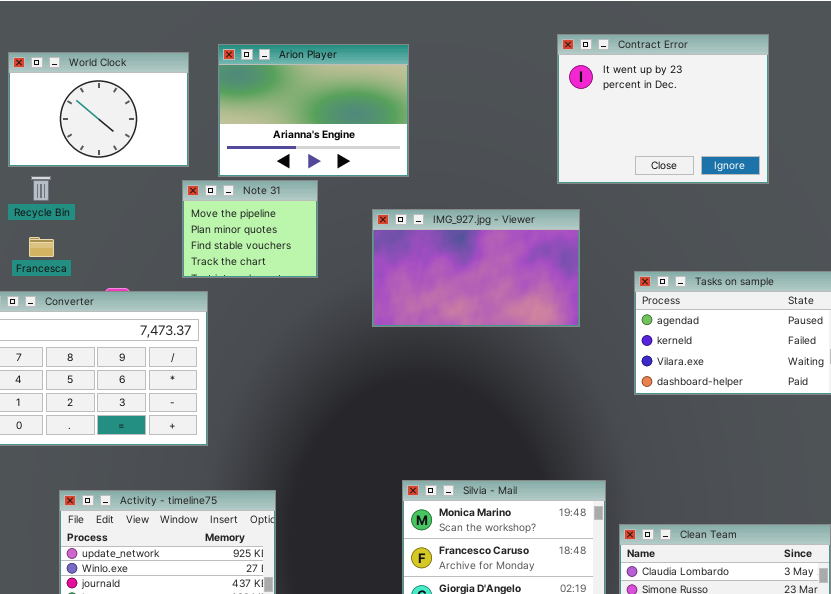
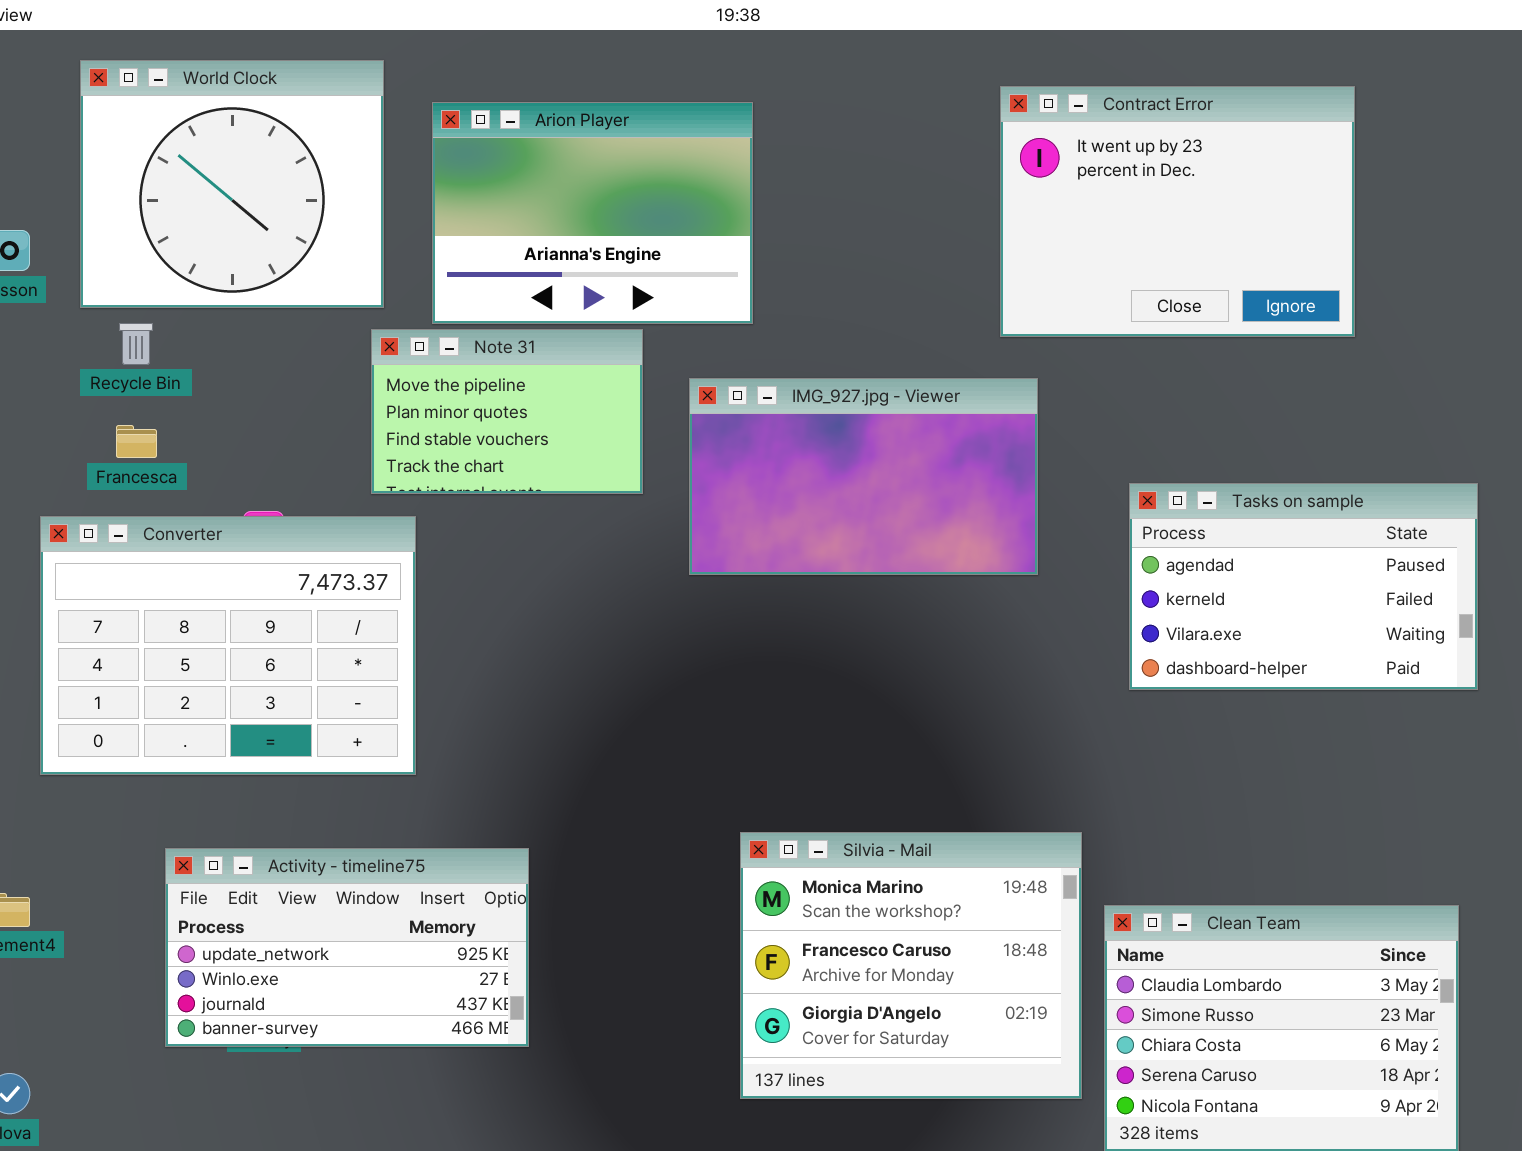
World Clock: [8,52,189,167] -> [80,60,384,308], resized
Note 31: [182,180,318,278] -> [371,329,643,494], resized

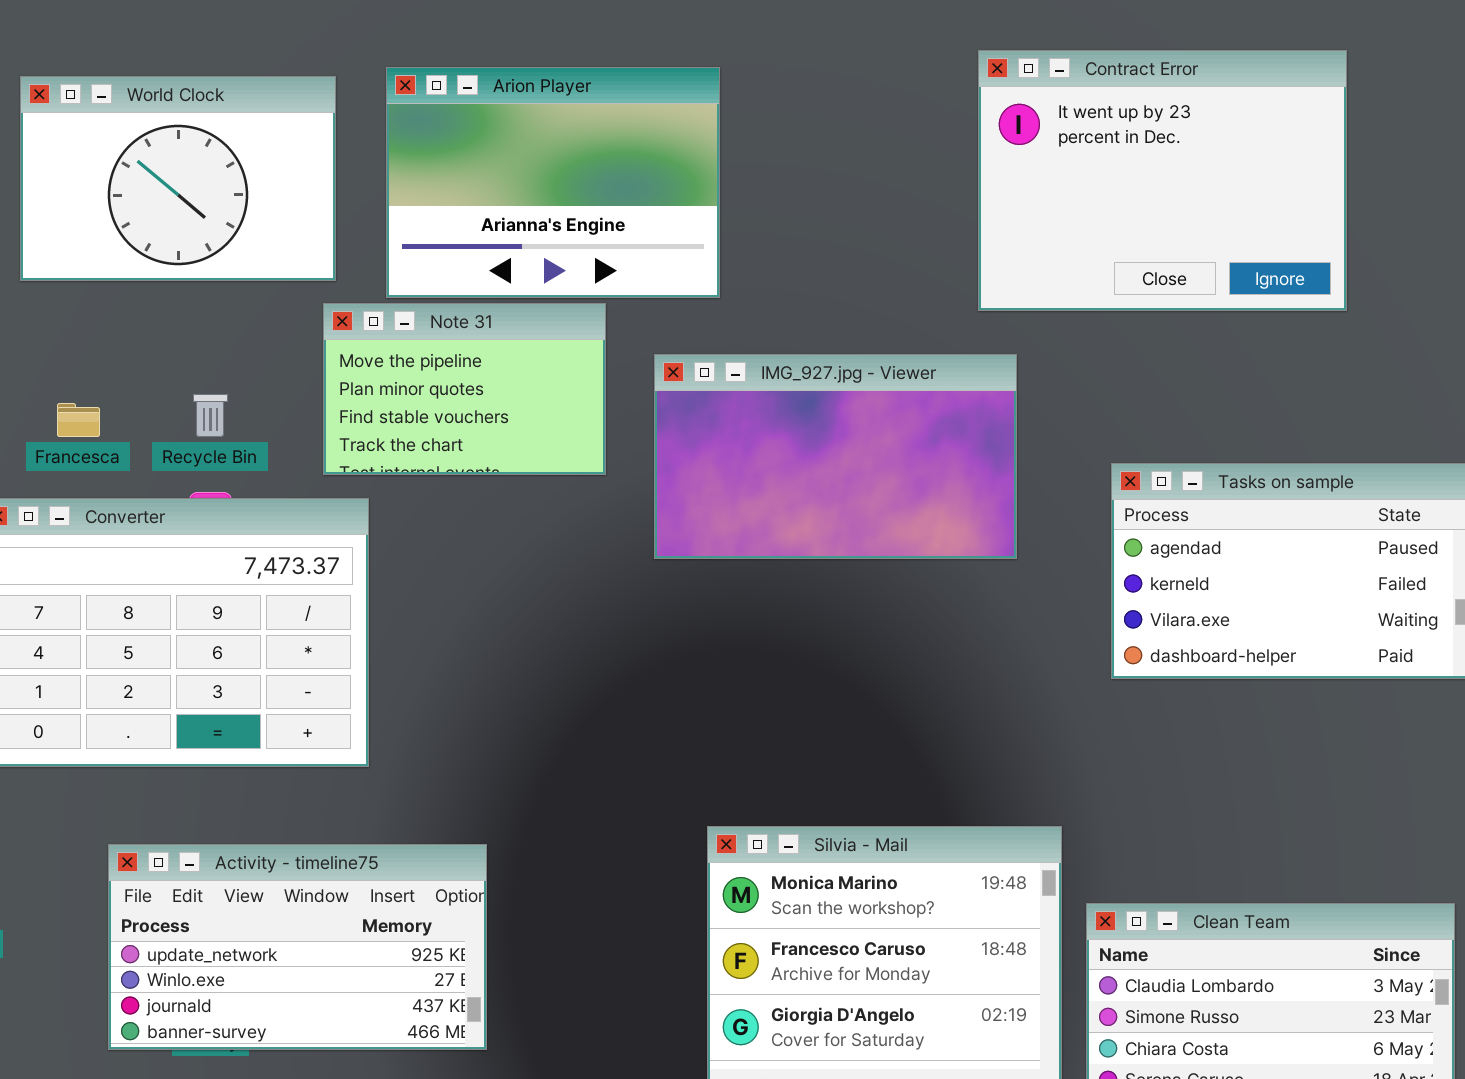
World Clock: [80,60,384,308] -> [20,76,336,281], resized
Recycle Bin: [119,323,153,365] -> [193,394,228,437], moved

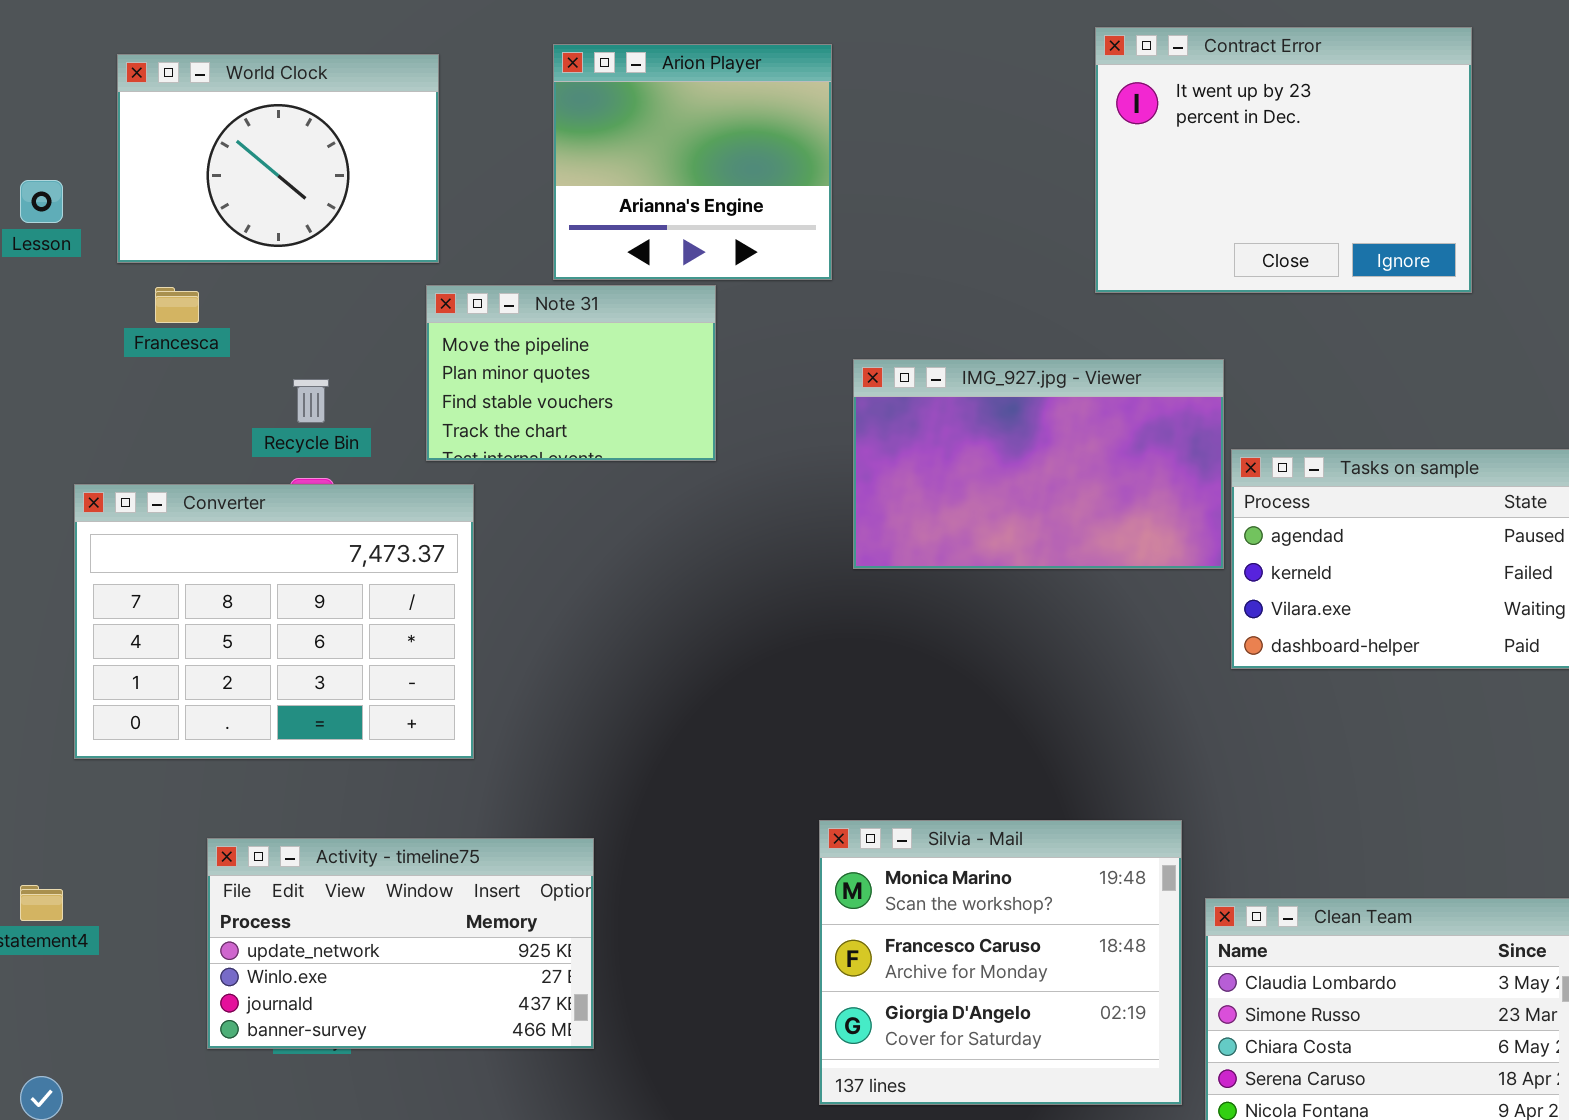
Arion Player: [386,67,720,298] -> [553,44,832,280], resized
IMG_927.jpg - Viewer: [654,354,1017,559] -> [853,359,1224,569], moved
Francesca: [57,403,100,437] -> [155,287,199,323], moved

